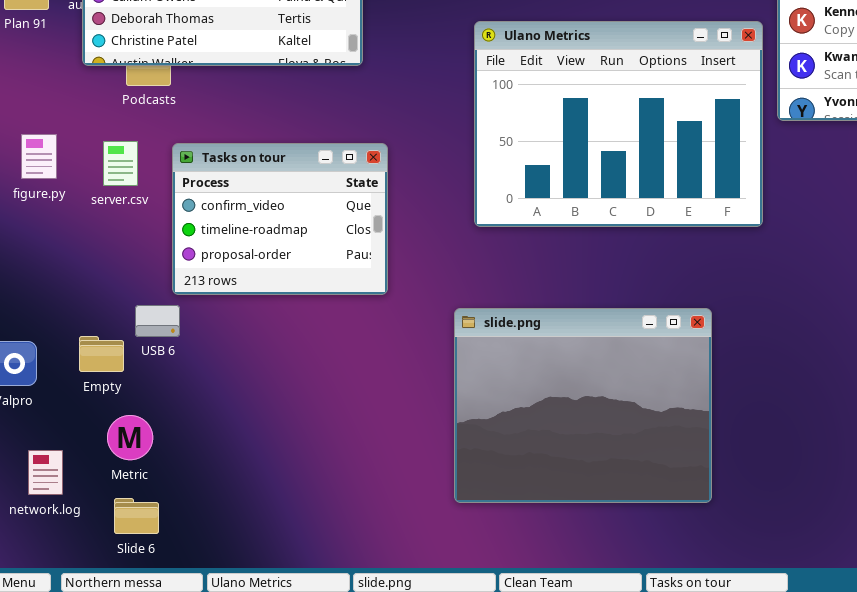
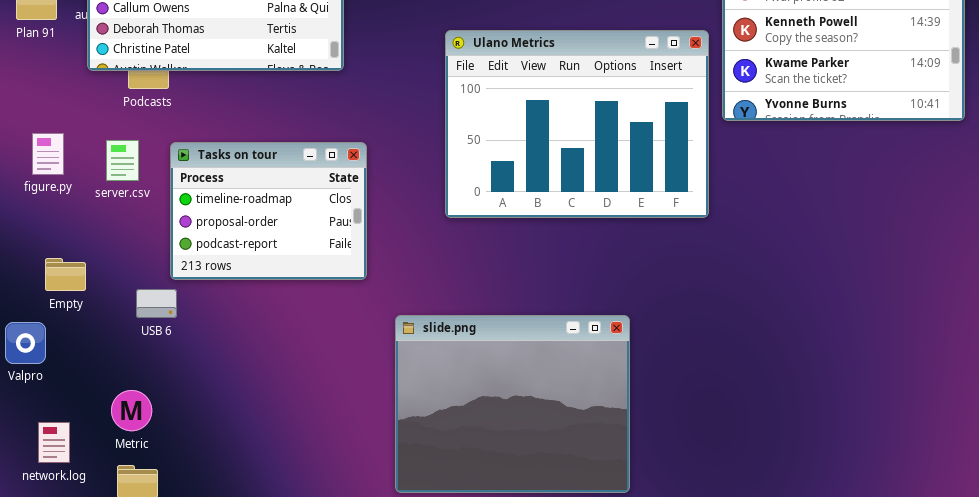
Tasks on tour: [172,143,388,295] -> [170,142,367,280], scrolled down 1 row
slide.png: [454,308,712,503] -> [395,315,630,493], moved
Empty: [79,336,124,372] -> [45,258,86,291], moved

